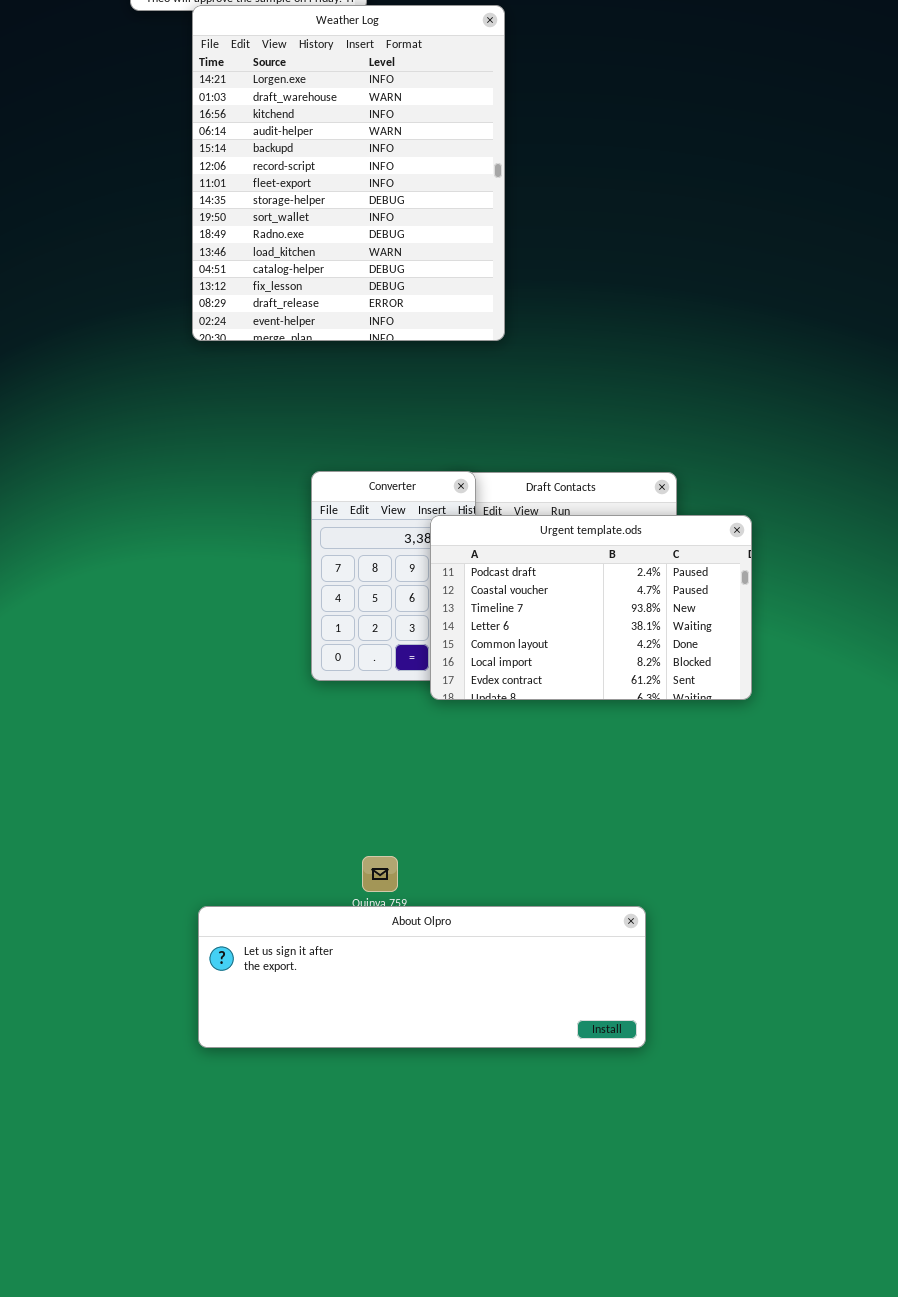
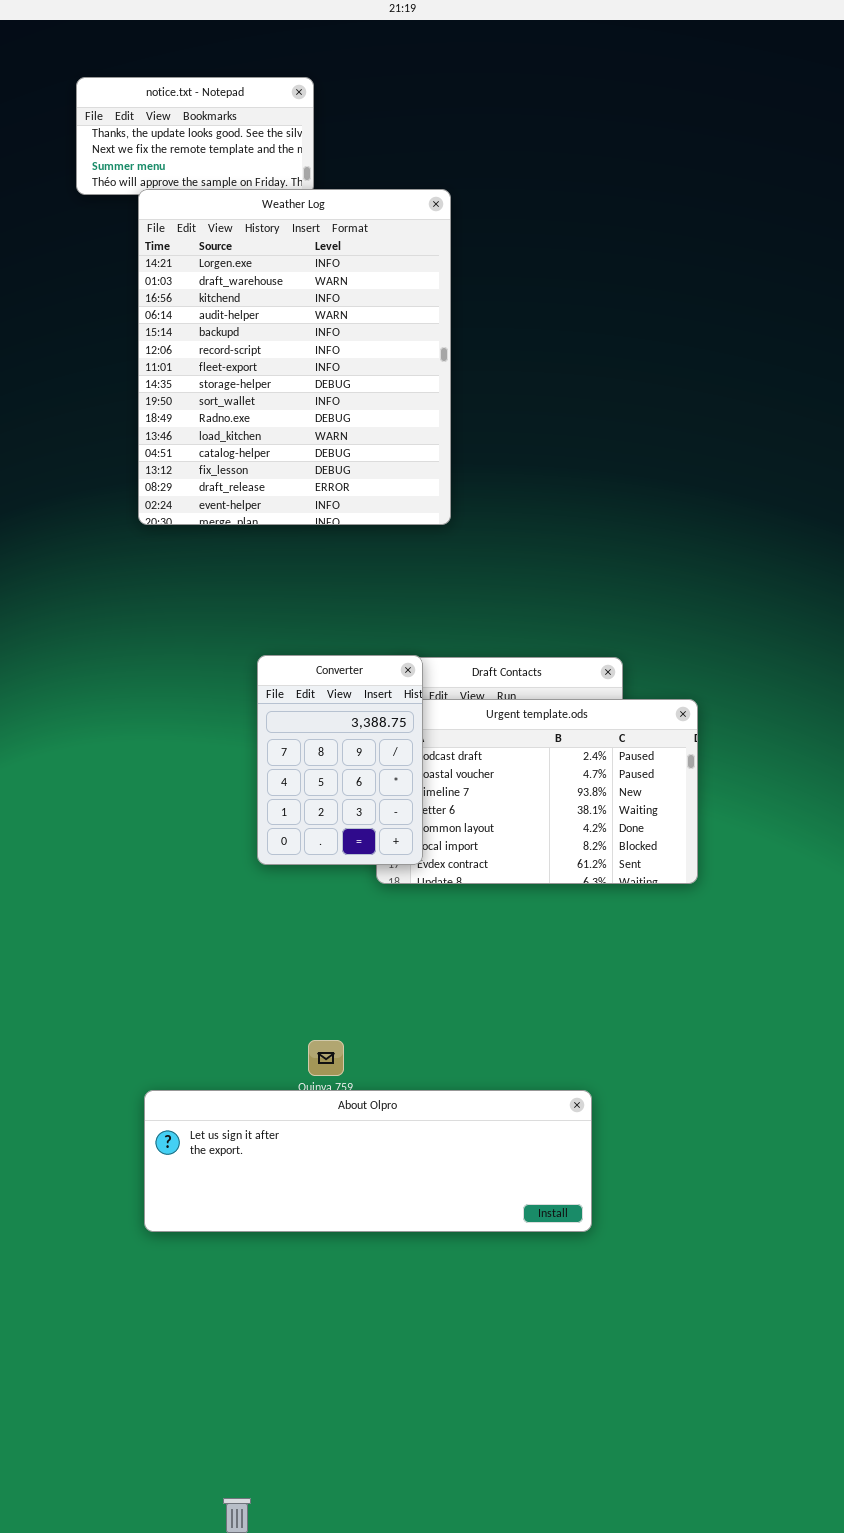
Converter: [311,471,476,681] -> [257,655,423,865], raised

